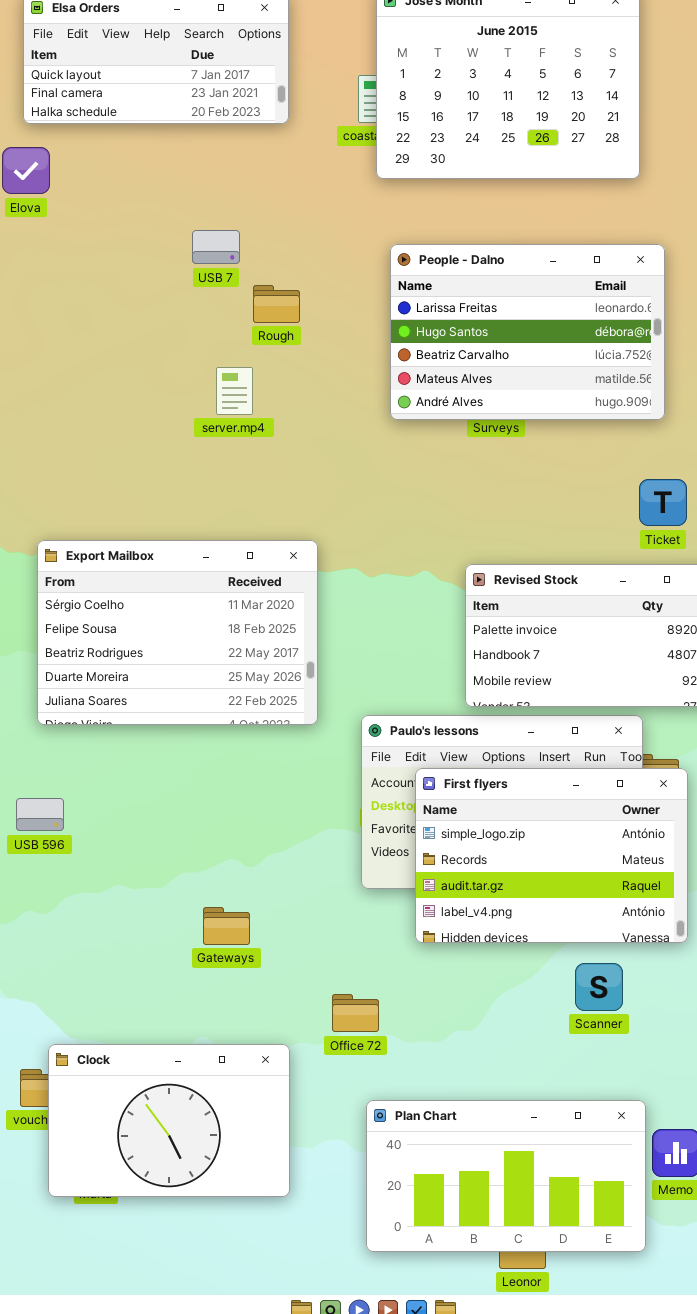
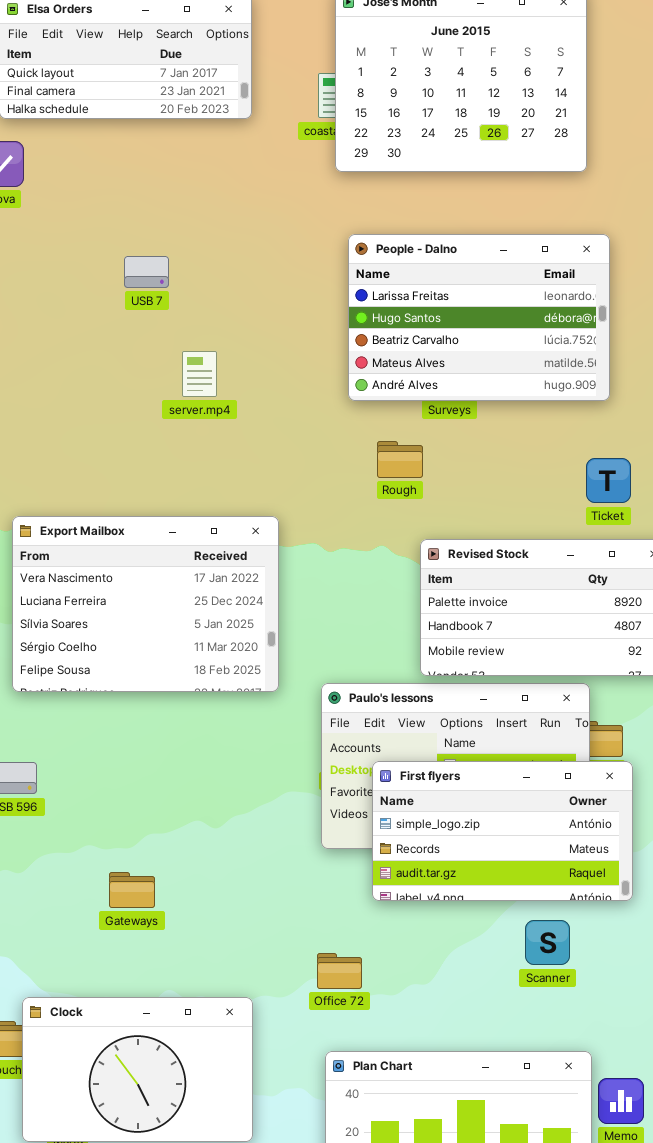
USB 7: [192,230,240,264] -> [124,256,169,288], moved
Rough: [253,285,300,323] -> [377,441,423,478], moved
Export Mailbox: [37,540,318,725] -> [12,516,279,692], scrolled up 3 rows
First flyers: [415,768,688,943] -> [372,761,633,901], resized
Gateways: [203,907,250,945] -> [109,872,155,908], moved
Office 72: [332,994,379,1032] -> [317,953,362,989], moved

